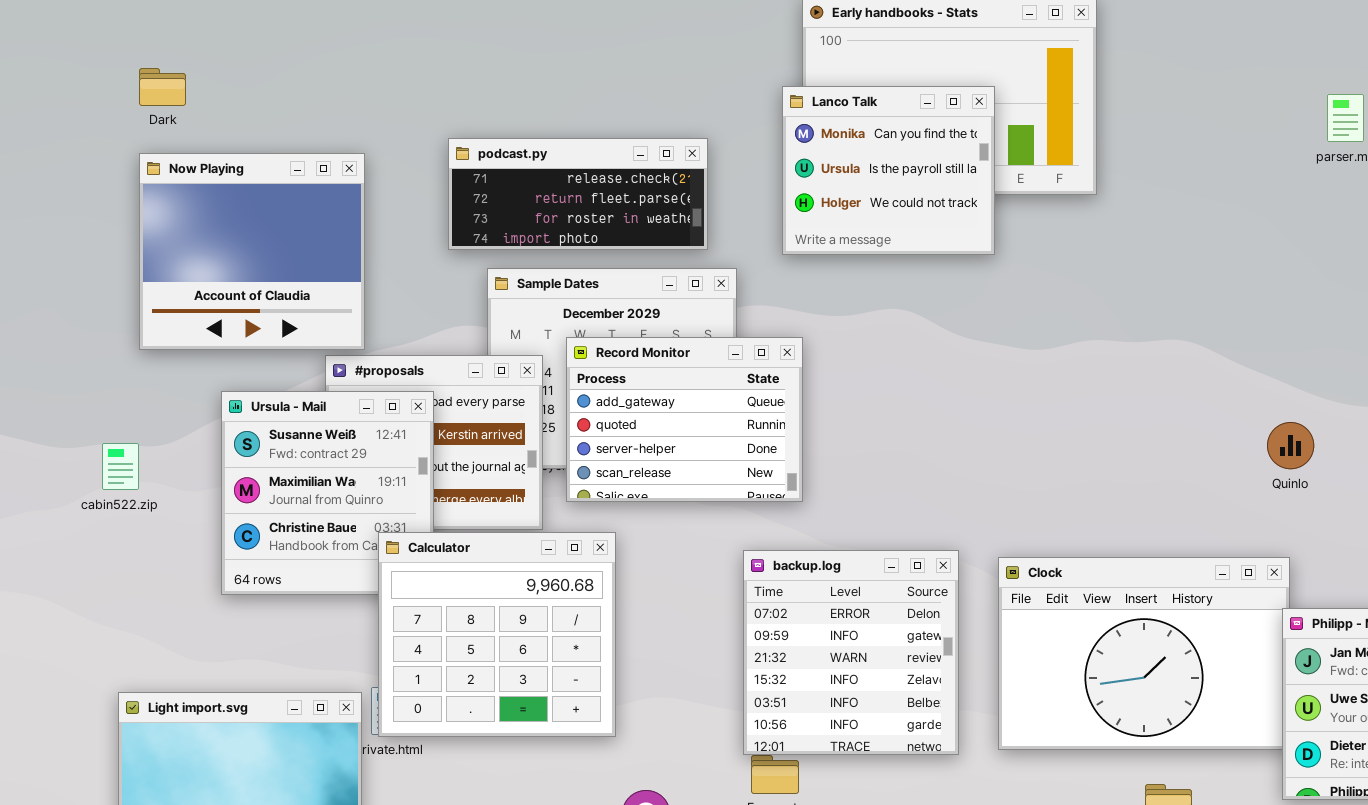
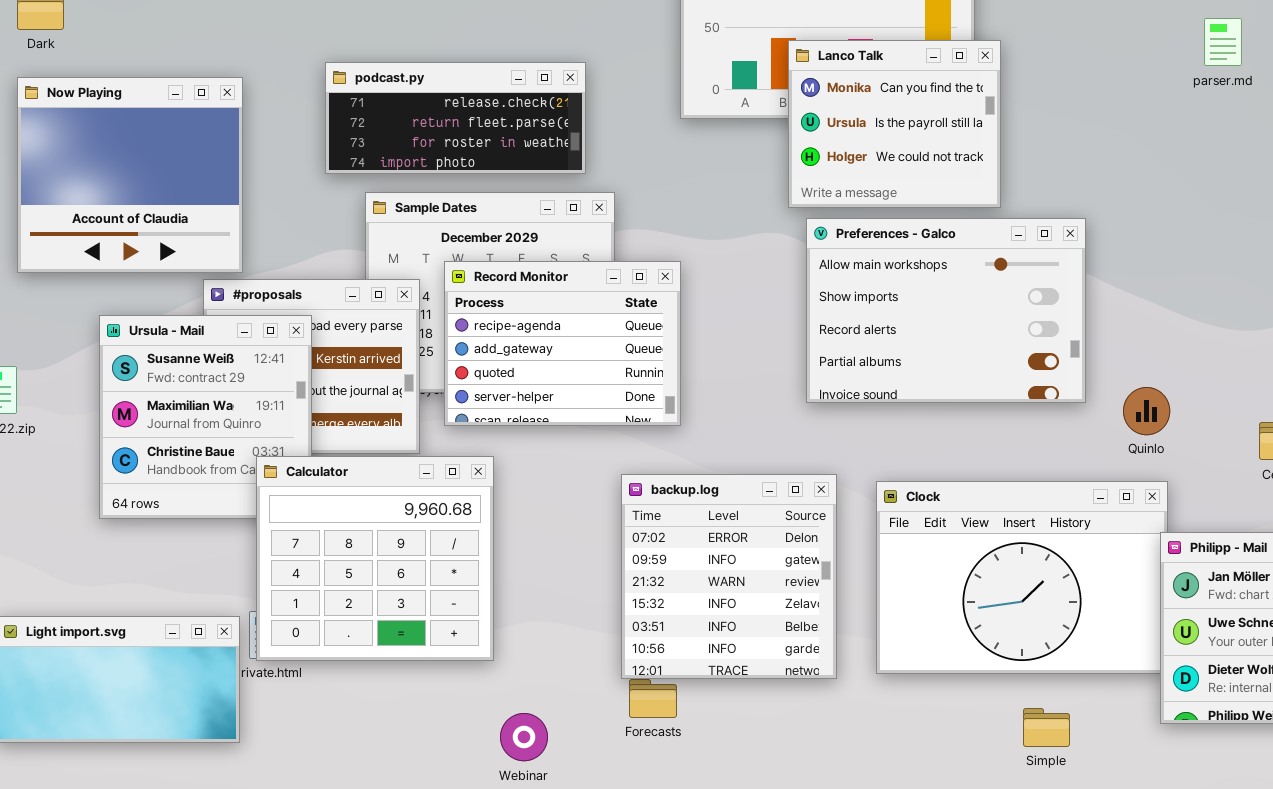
Lanco Talk: [782,86,995,255] -> [788,40,1001,208], moved
Preferences - Galco: none -> [806,218,1086,403], opened
Record Monitor: [566,337,803,502] -> [444,261,681,426], scrolled up 1 row
Quinlo: [1267,422,1314,469] -> [1123,387,1170,435], moved

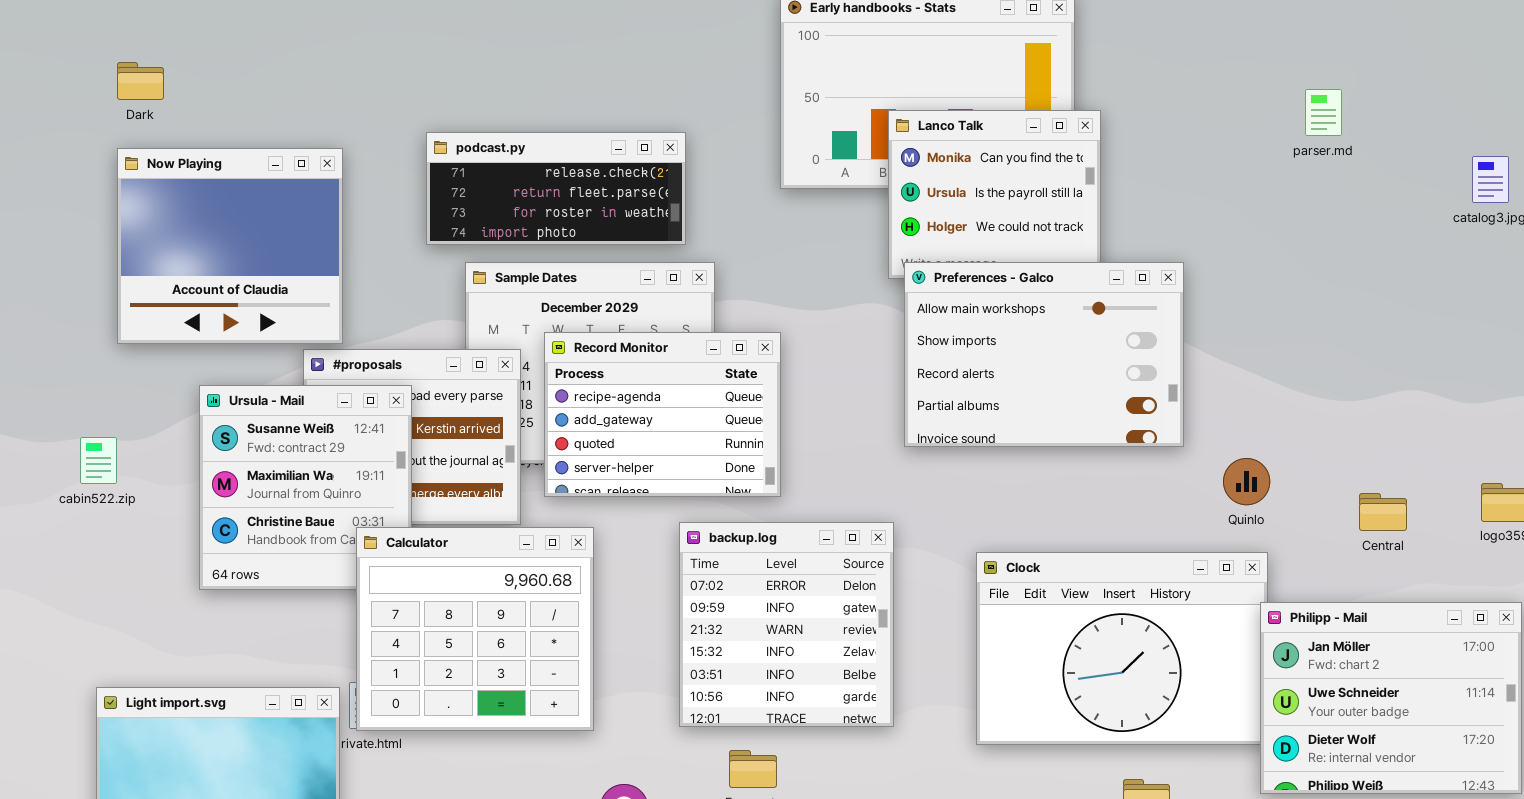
Preferences - Galco: [806,218,1086,403] -> [904,262,1184,447], moved
backup.log: [621,474,837,679] -> [679,522,894,727], moved

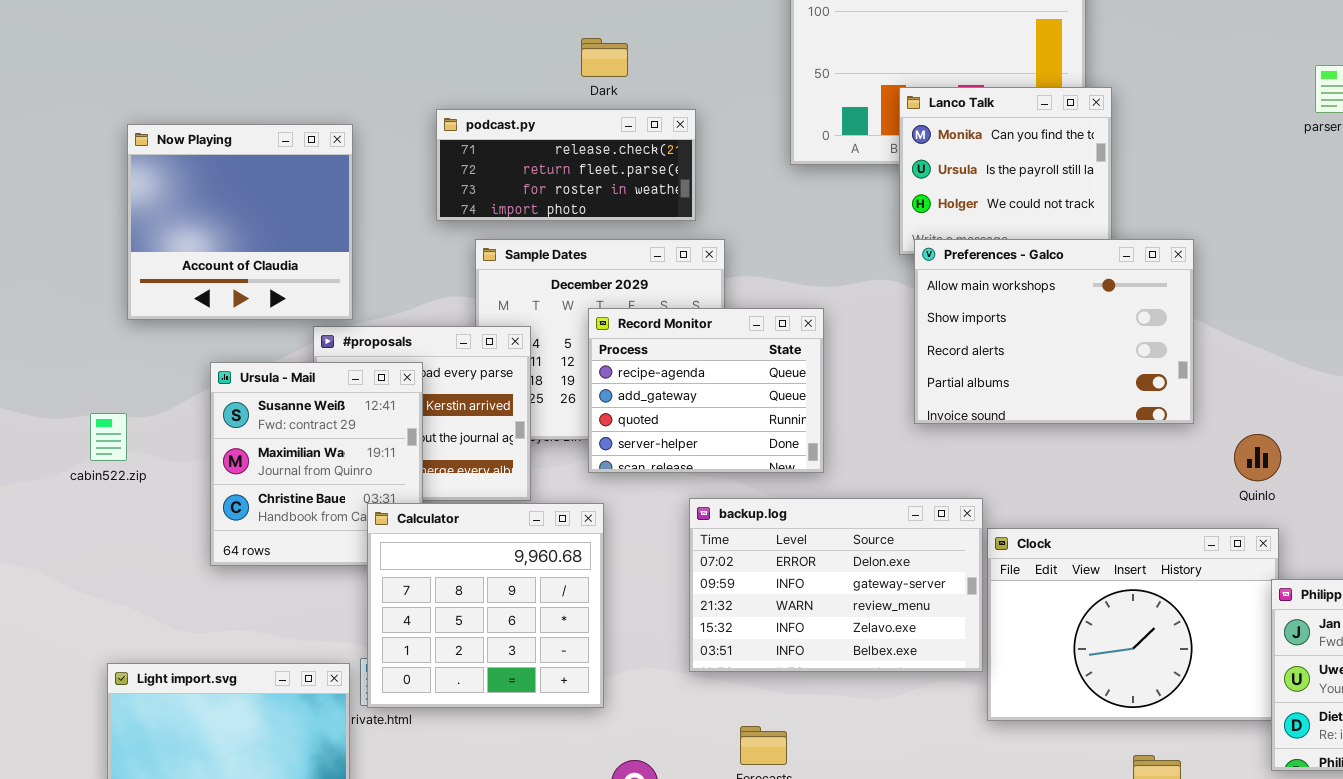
Dark: [117,62,164,100] -> [581,38,628,77], moved
Record Monitor: [544,332,781,497] -> [588,308,824,473], moved
backup.log: [679,522,894,727] -> [689,498,983,672], resized

